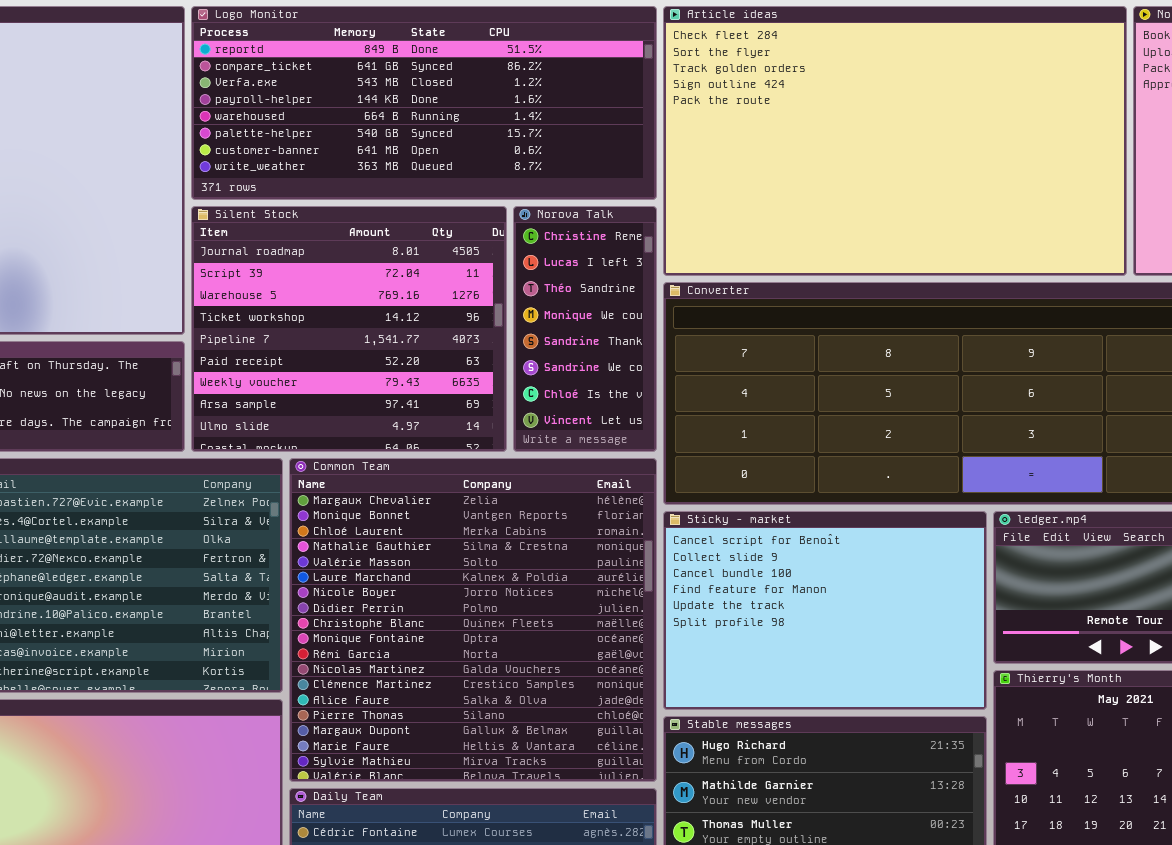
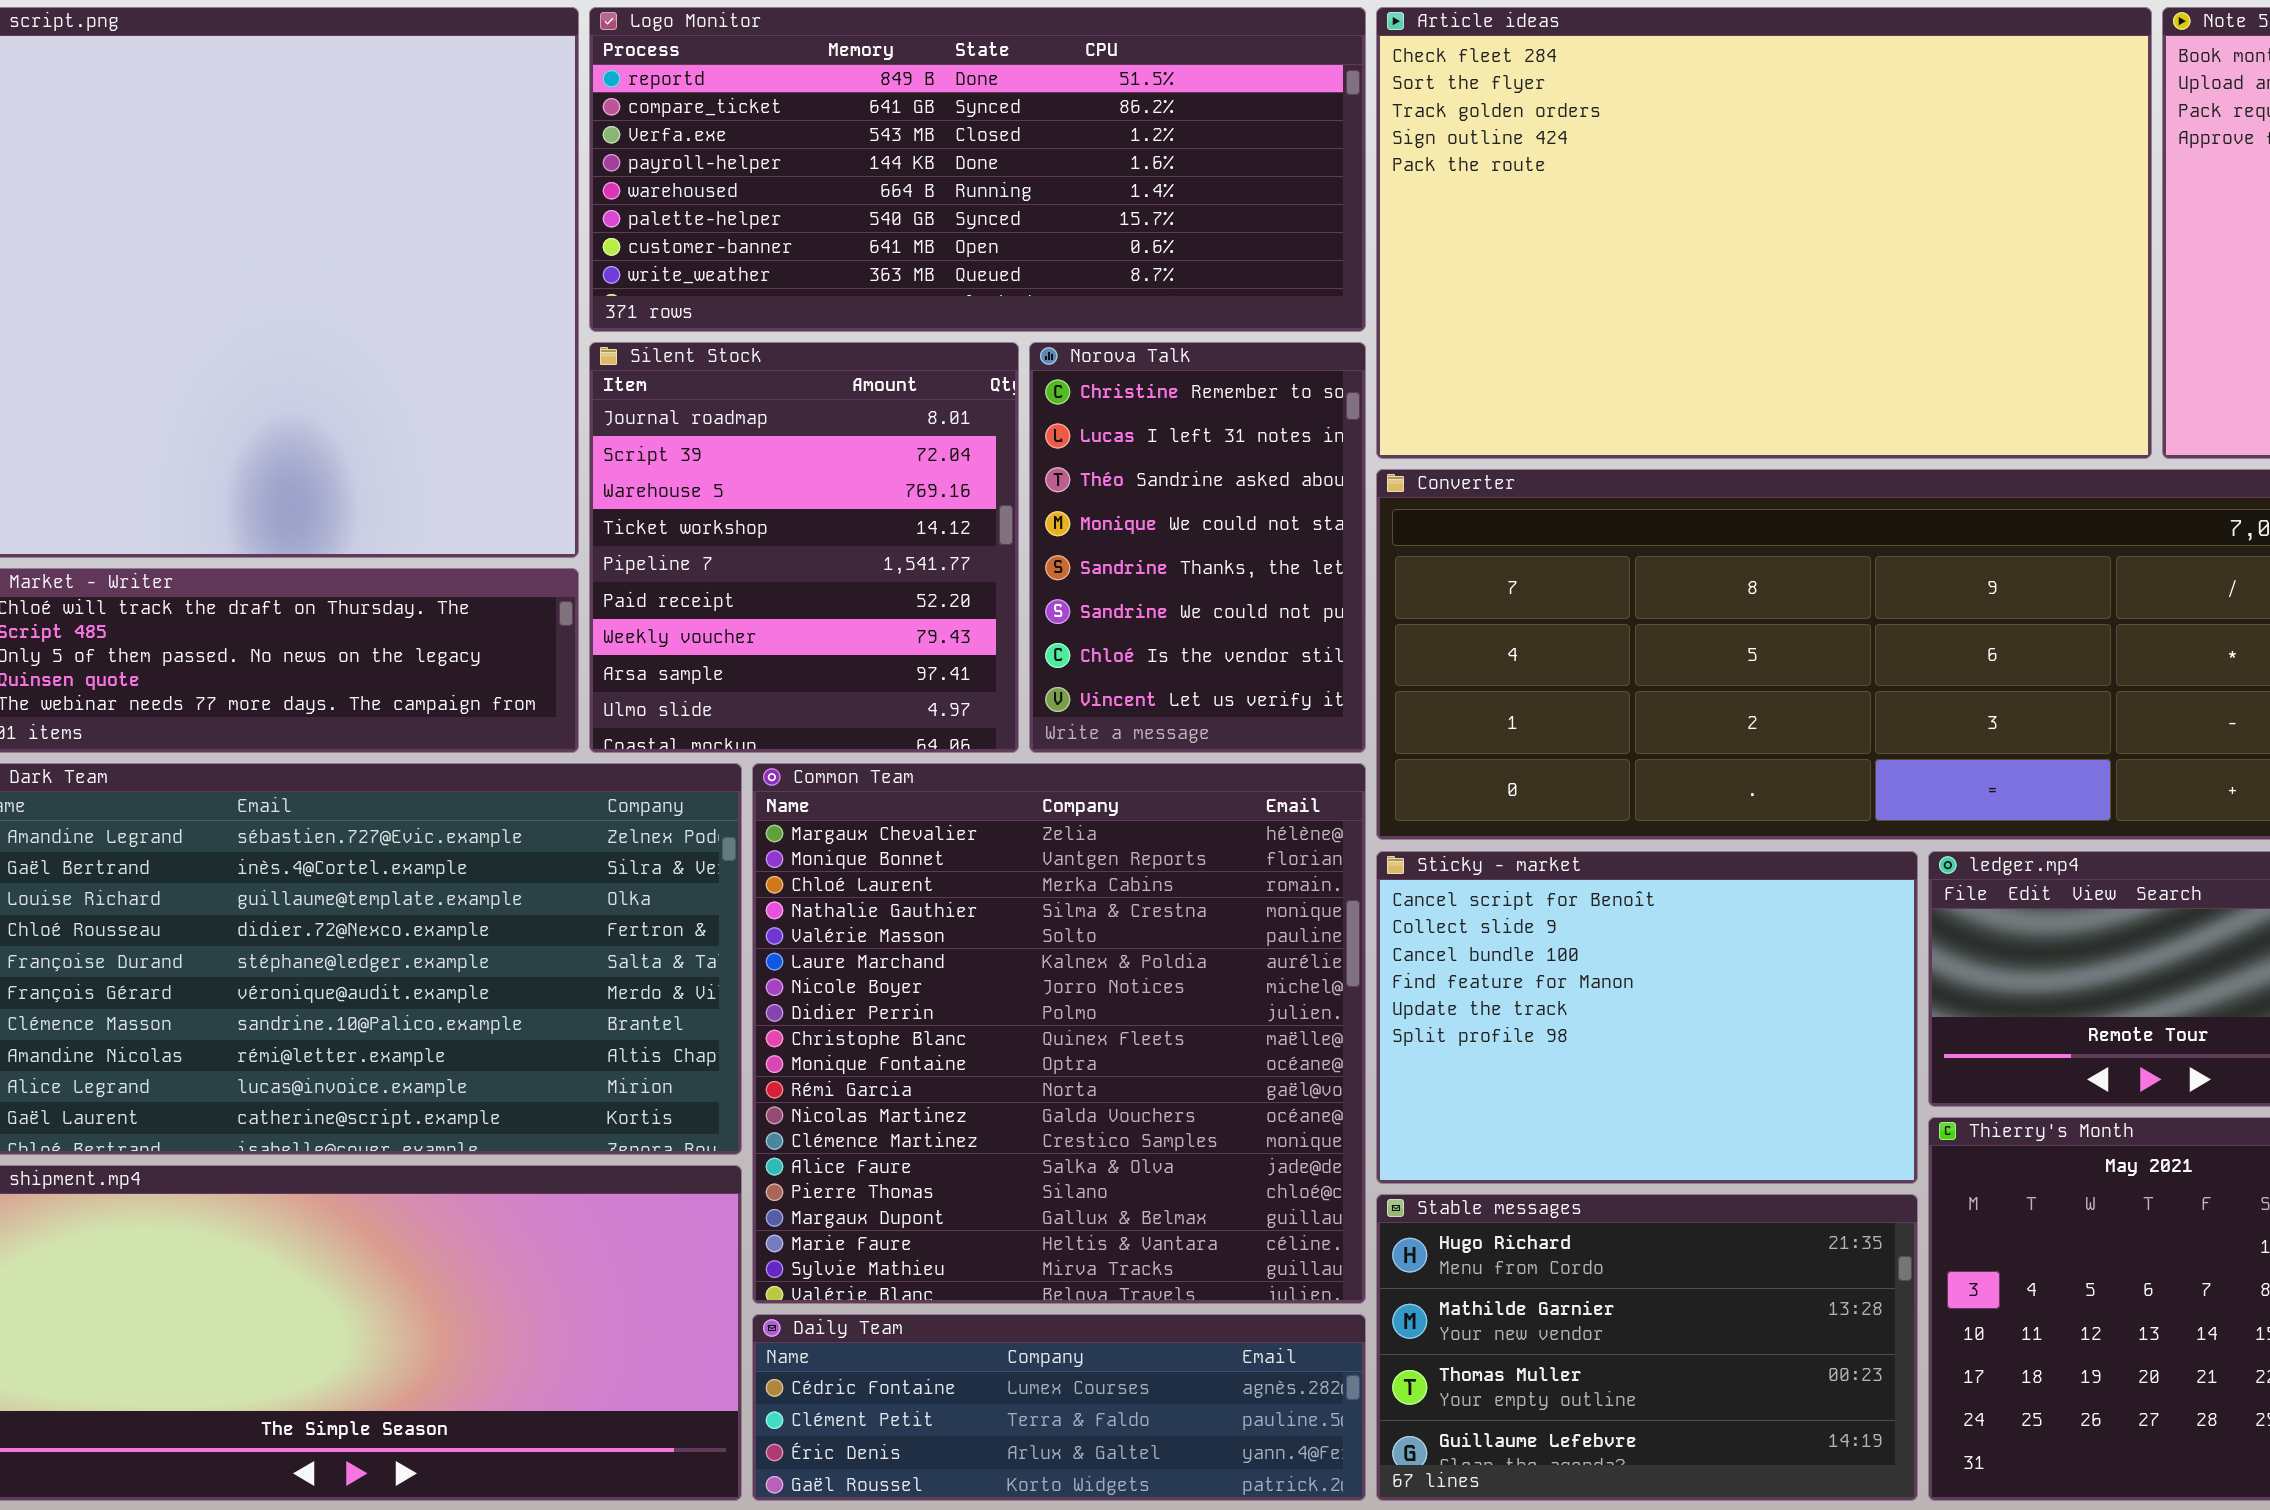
Silent Stock: [191,206,507,452] -> [589,342,1019,753], resized
Norova Talk: [513,206,657,452] -> [1029,342,1366,753], resized

